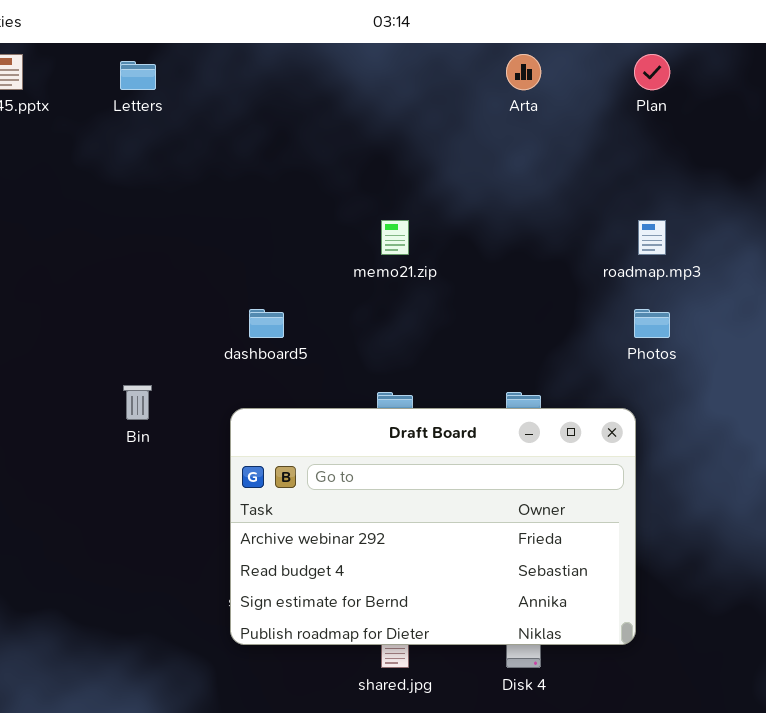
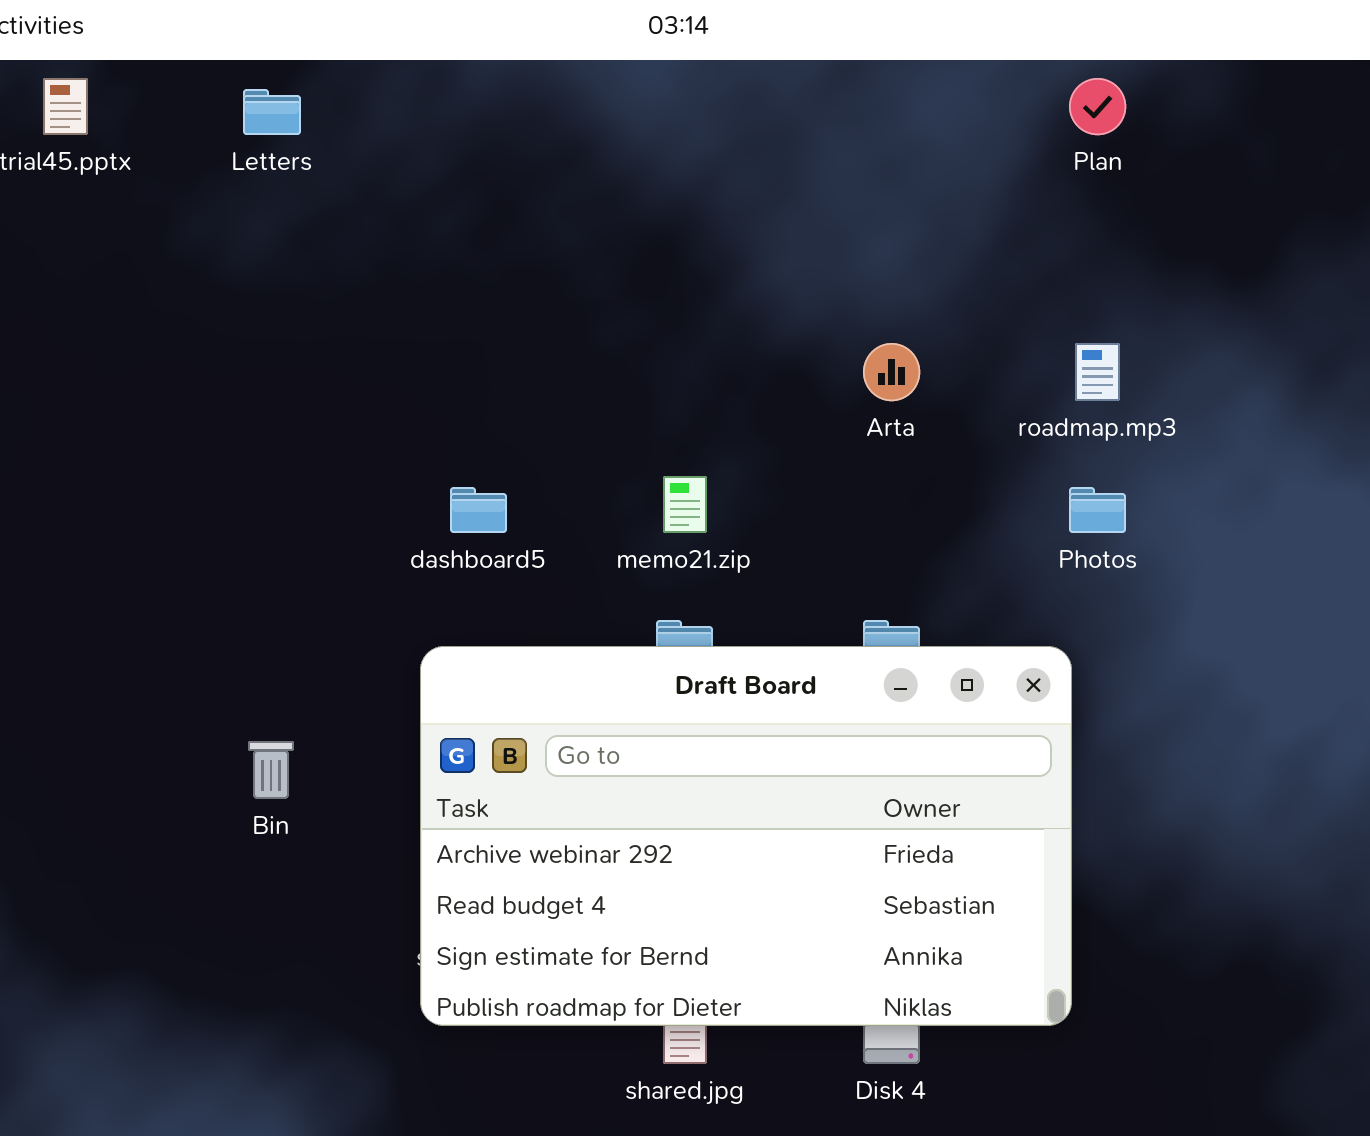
Arta: [506,54,541,90] -> [863,343,920,401], moved
memo21.zip: [381,220,409,255] -> [663,476,707,533], moved
Bin: [123,385,152,420] -> [248,741,294,799], moved

